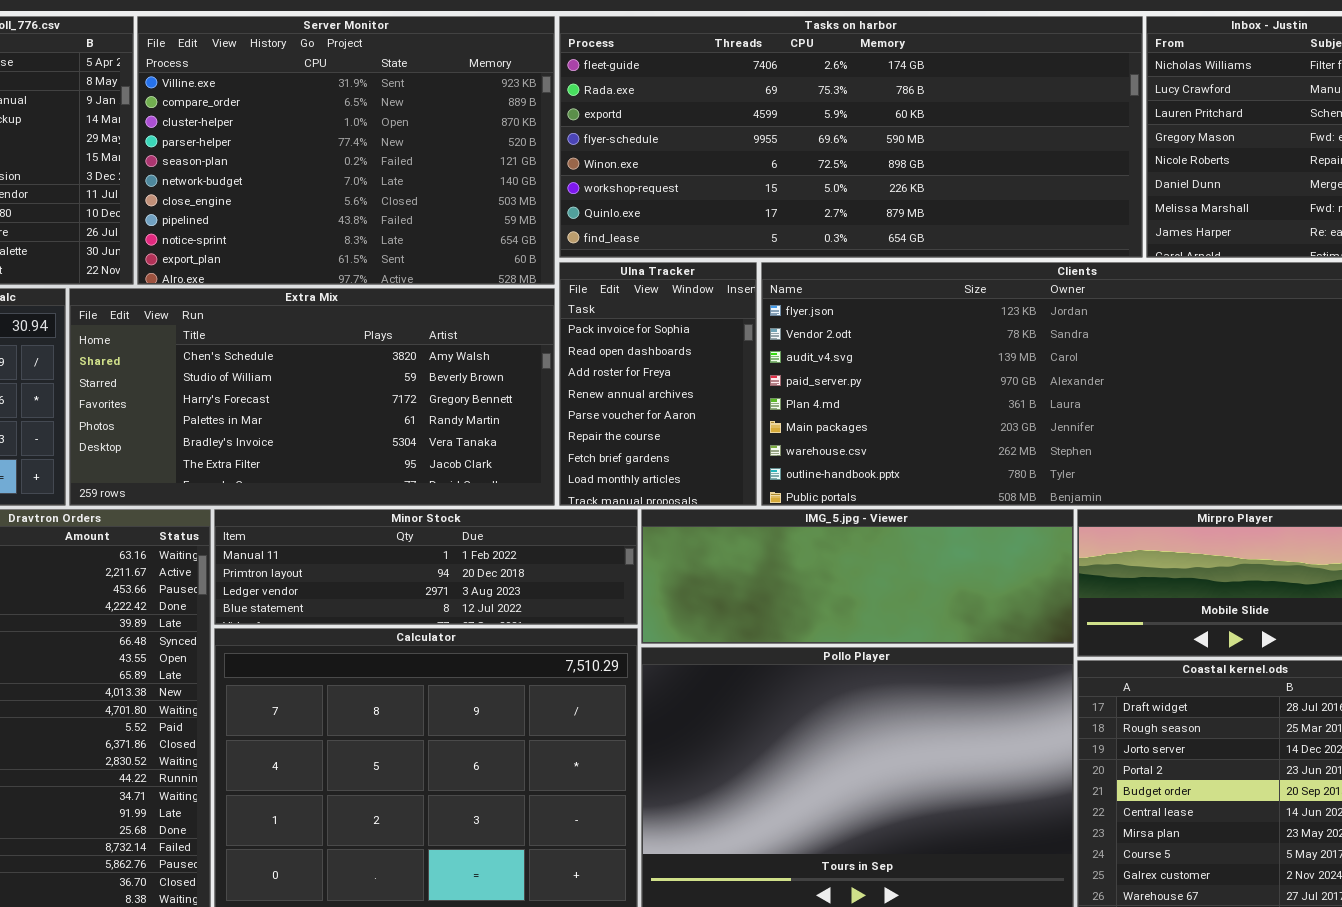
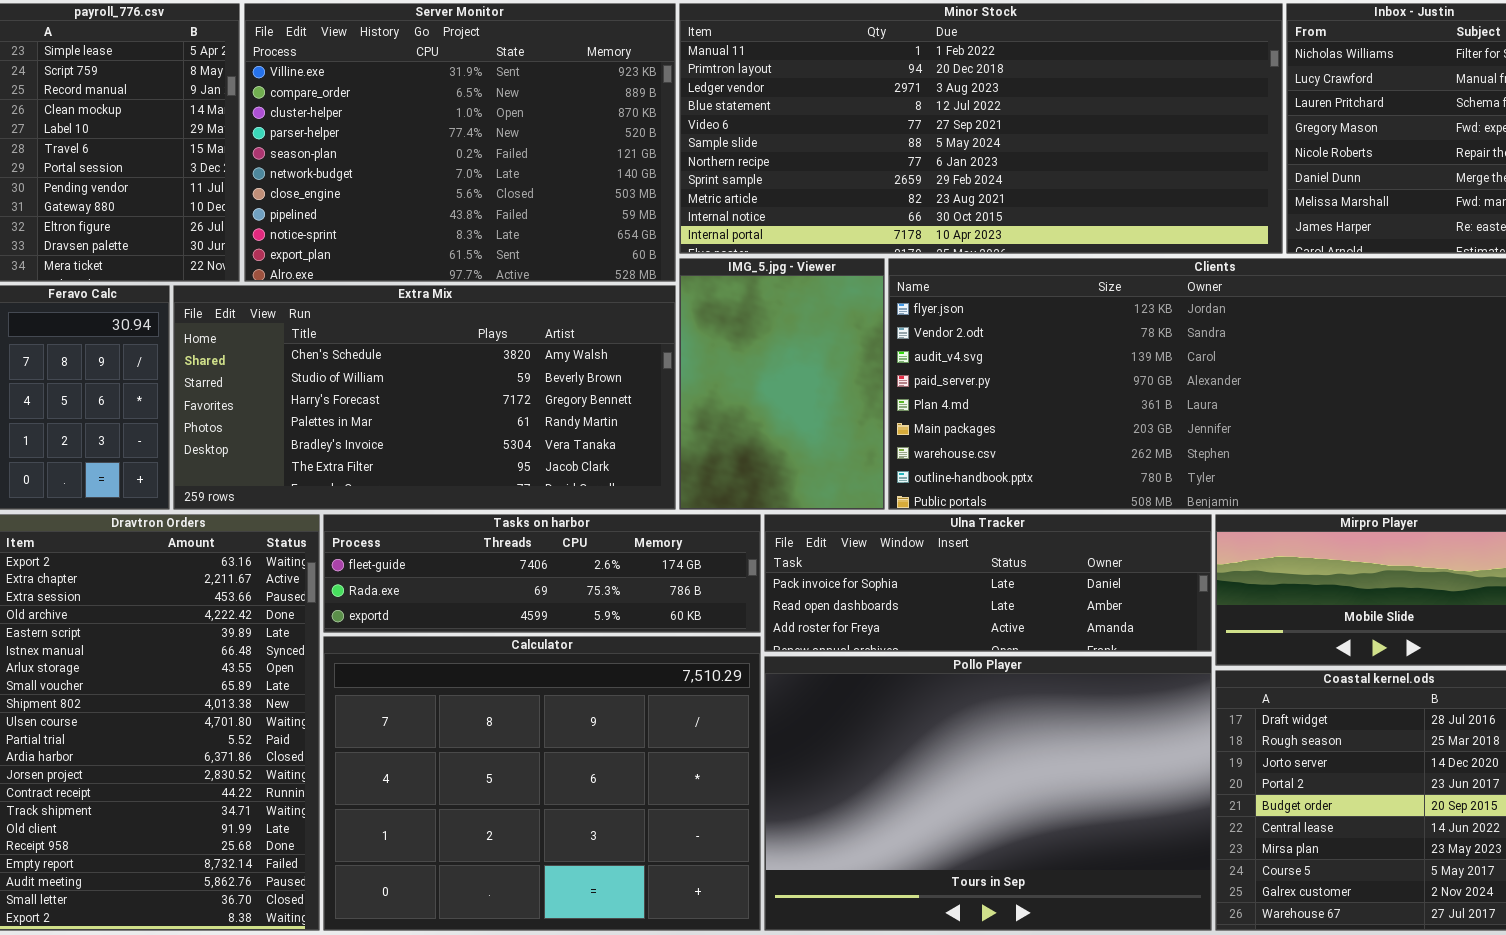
Tasks on harbor: [559,16,1143,258] -> [323,514,761,633], moved, resized
Ulna Tracker: [559,262,757,506] -> [764,514,1212,652], moved, resized
Minor Stock: [214,509,638,625] -> [679,3,1283,254], moved, resized
IMG_5.jpg - Viewer: [641,509,1074,644] -> [679,258,885,510], moved, resized

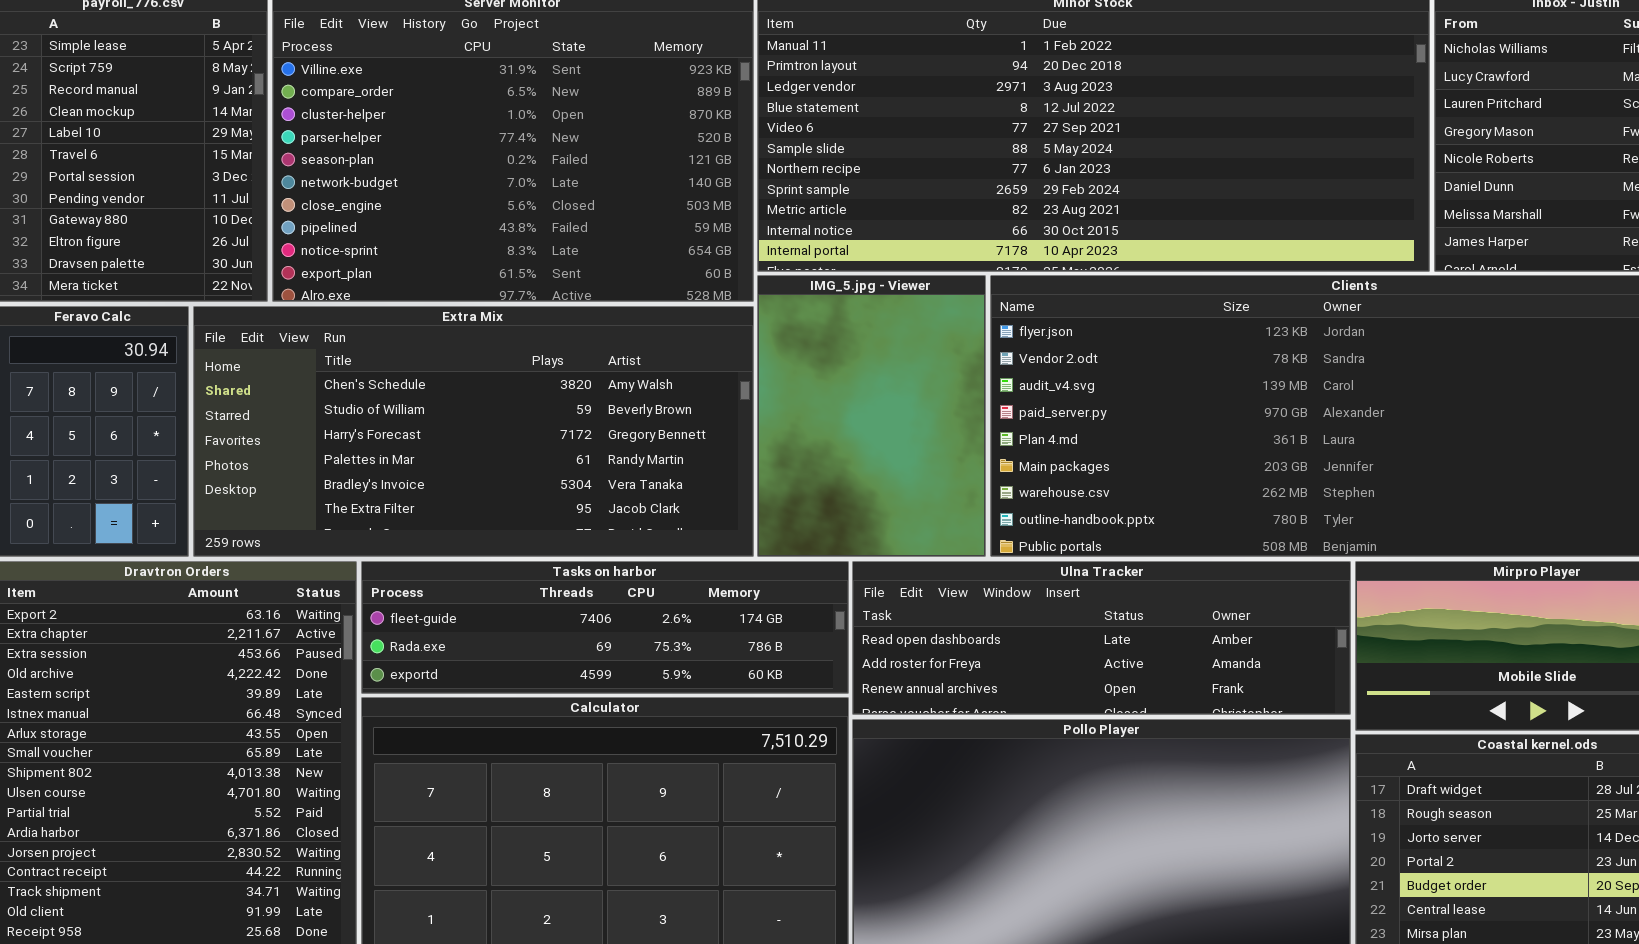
Ulna Tracker: [764,514,1212,652] -> [852,561,1351,715], scrolled down 1 row

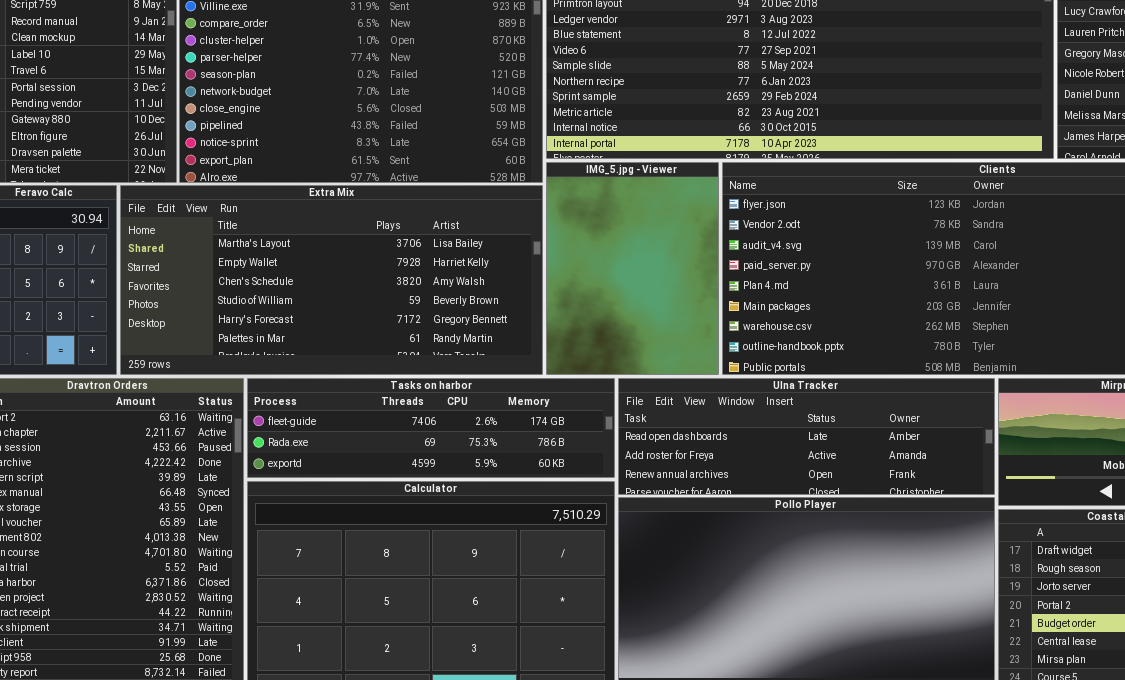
Extra Mix: [193,306,754,557] -> [120,185,543,375], scrolled up 2 rows

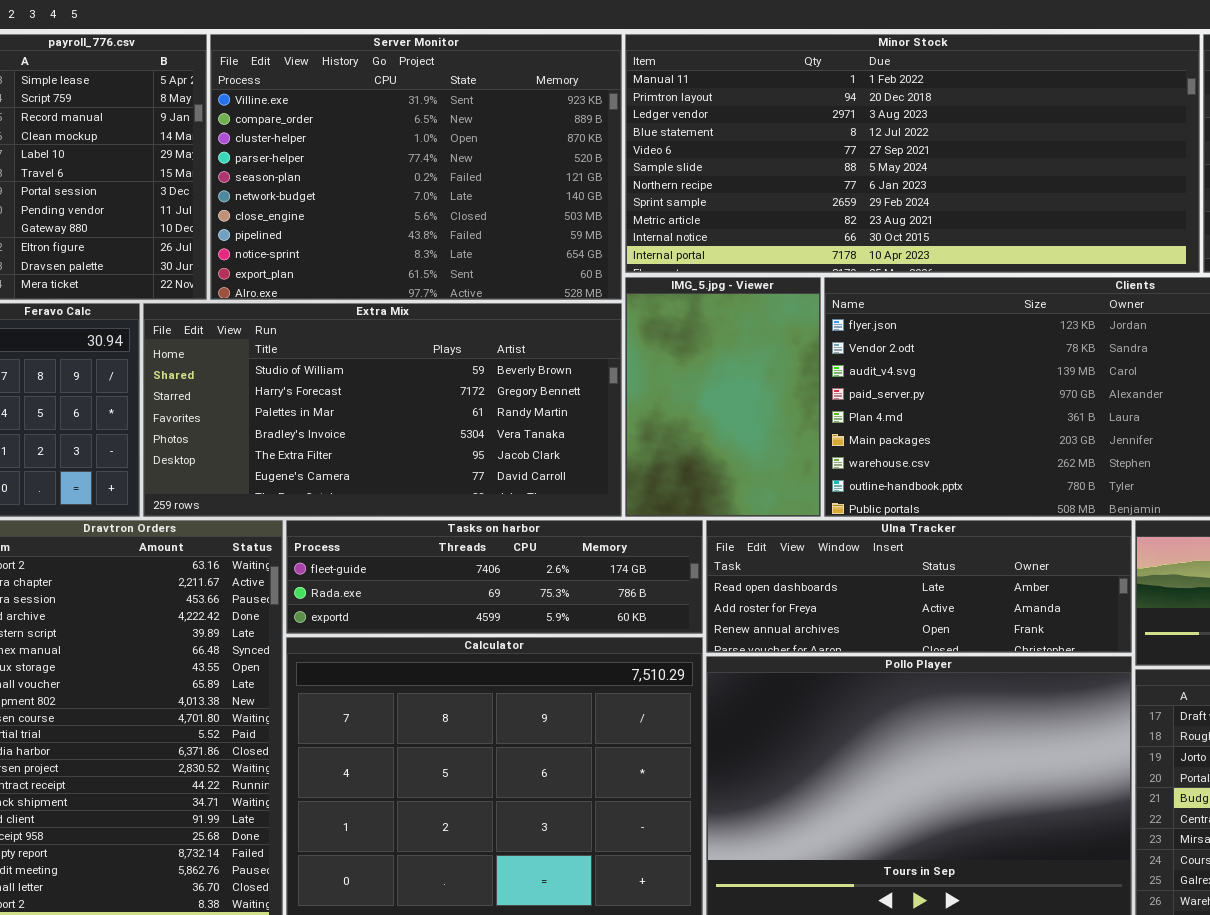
Extra Mix: [120,185,543,375] -> [143,303,622,517], scrolled down 3 rows

